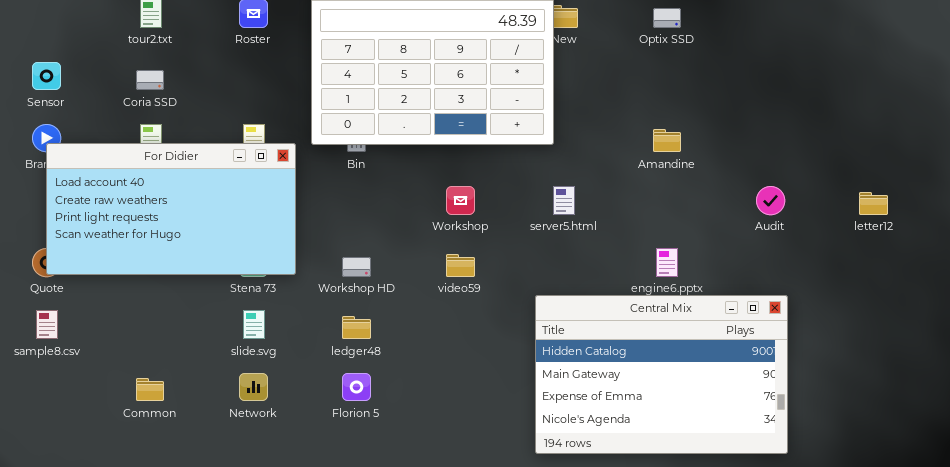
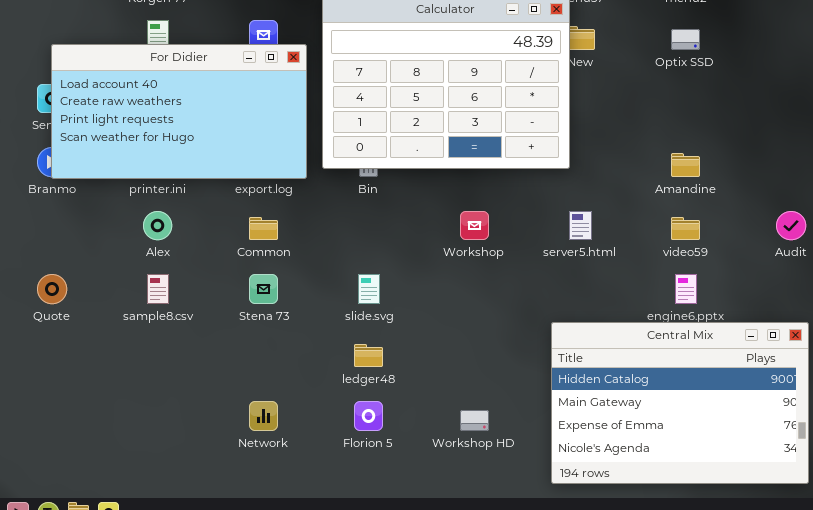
For Didier: [46,143,296,275] -> [51,44,307,179], moved
video59: [446,254,475,277] -> [671,217,700,240], moved
Workshop HD: [342,257,371,277] -> [460,410,489,431], moved
sample8.csv: [36,310,58,339] -> [147,274,169,304], moved
slide.svg: [243,310,265,339] -> [358,274,380,304], moved
Common: [136,378,164,401] -> [249,217,278,240], moved

